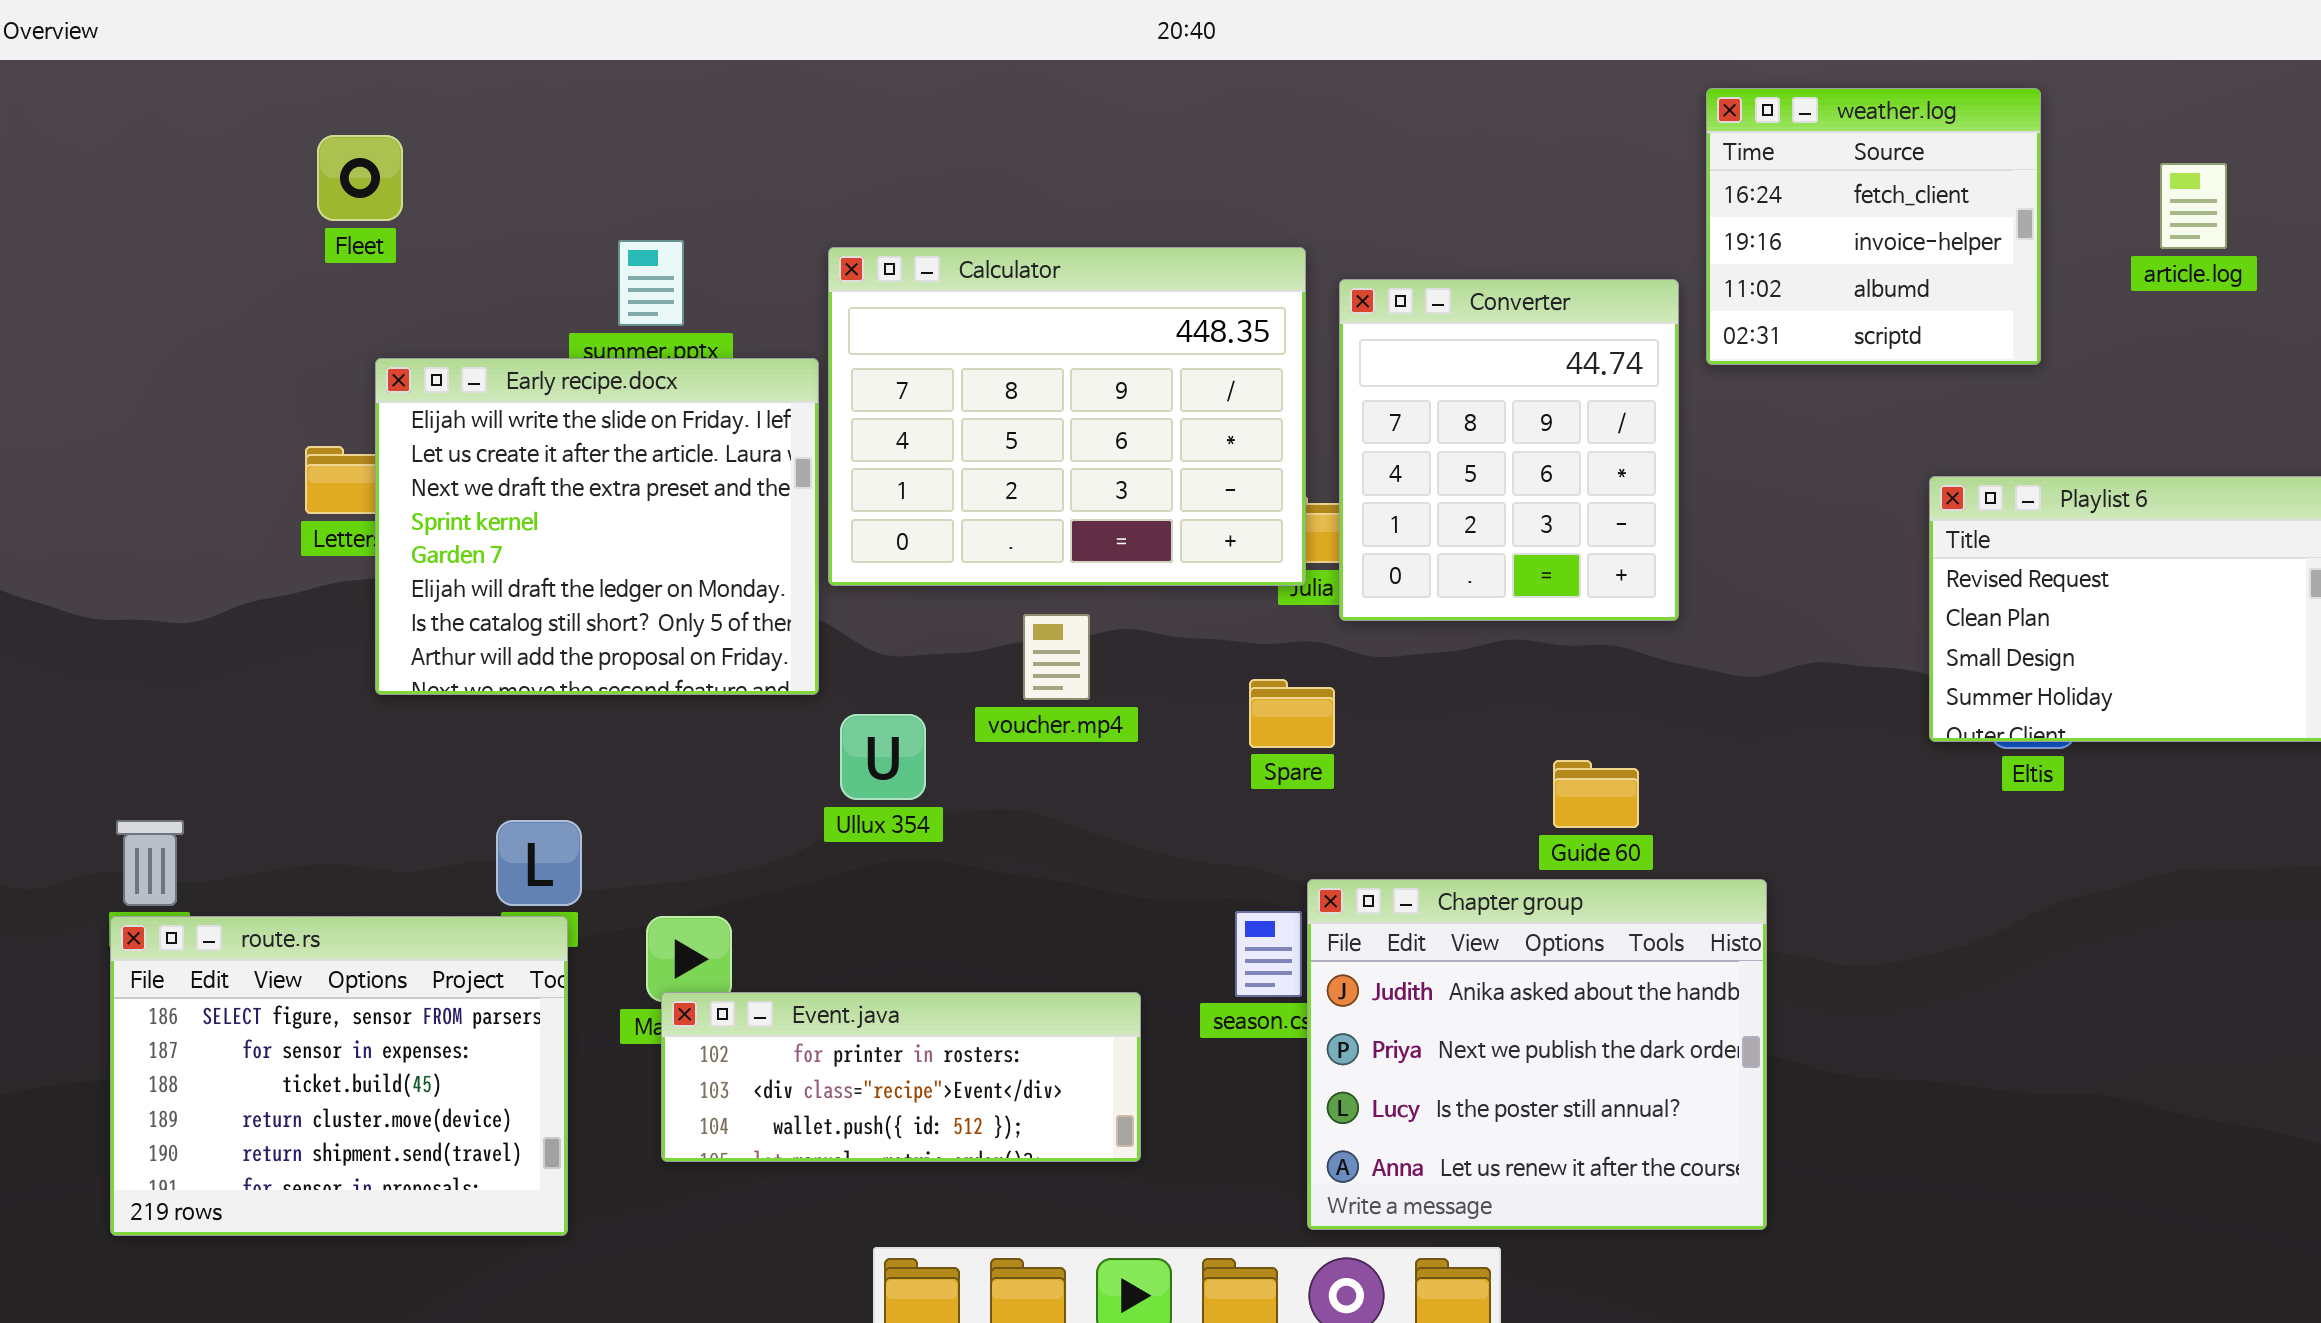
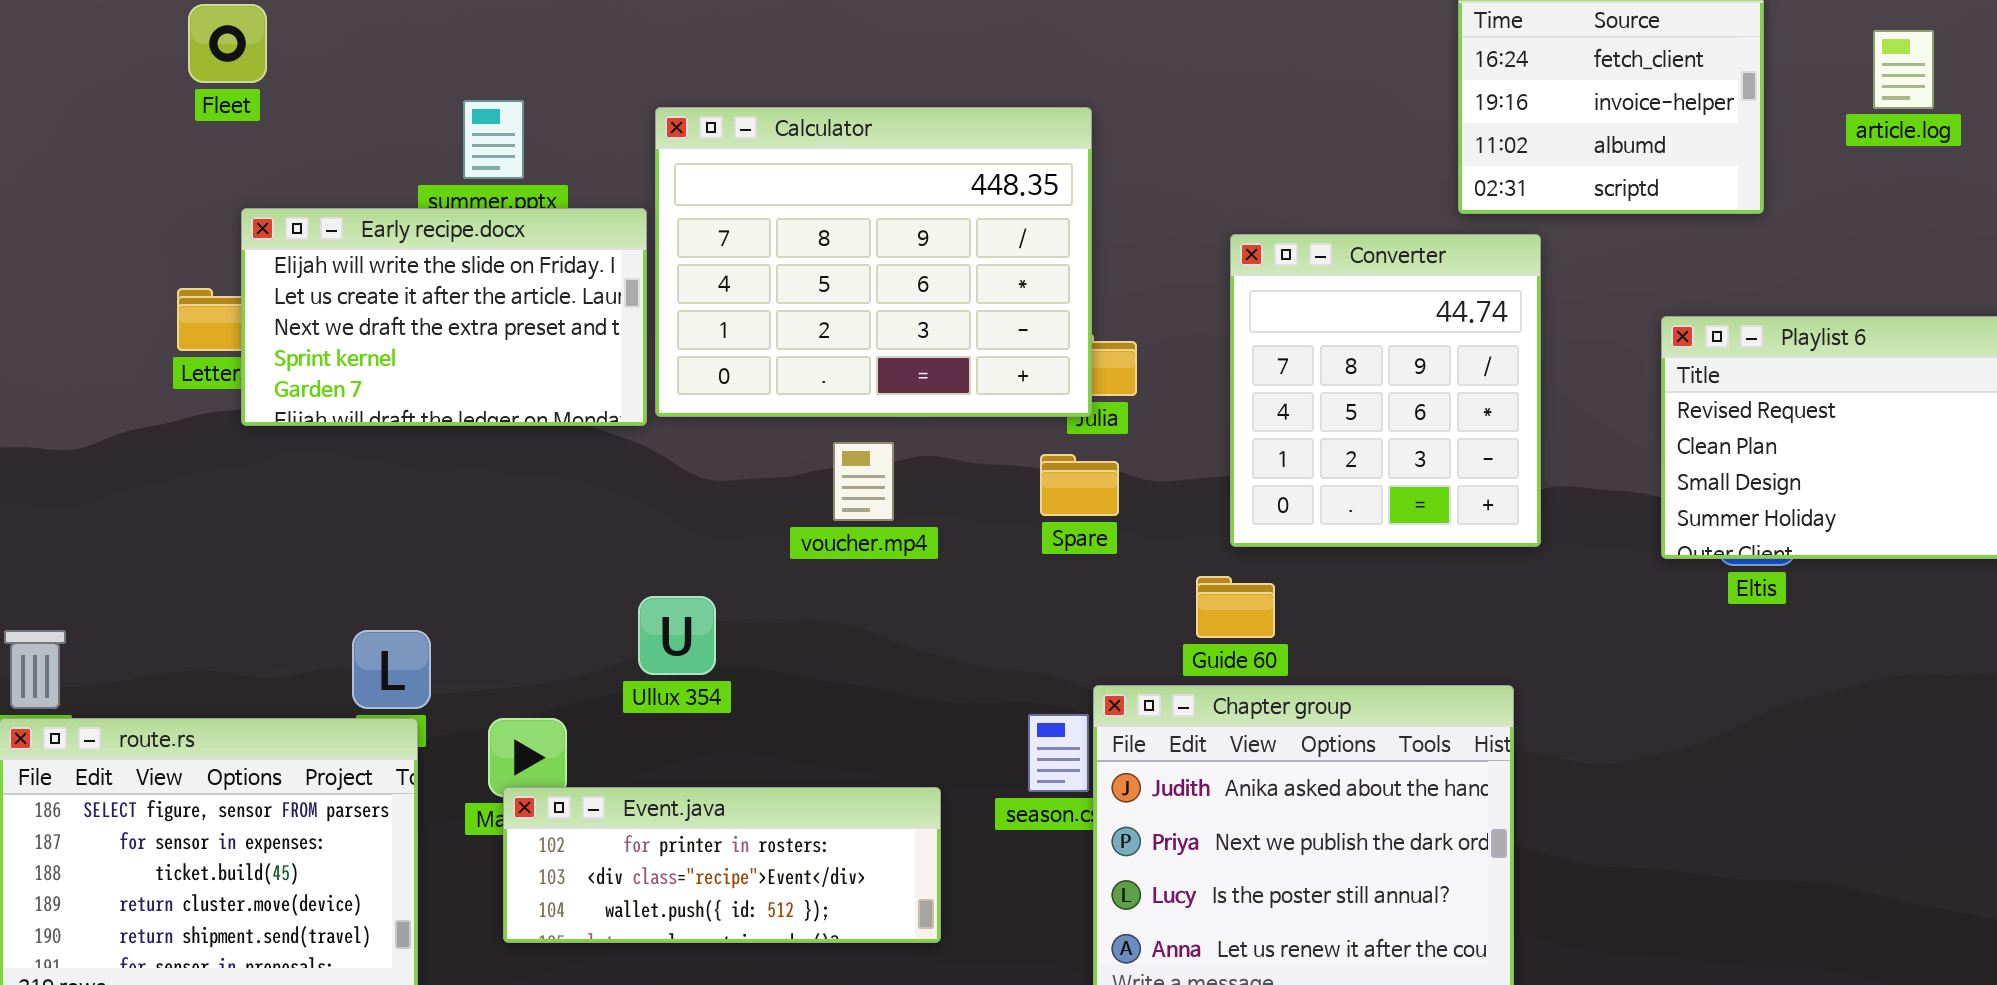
Converter: [1339,279,1679,621] -> [1230,234,1541,547], moved
Early recipe.docx: [375,358,819,695] -> [241,208,647,426], resized
Spare: [1249,679,1335,748] -> [1040,454,1119,516], moved
Ullux 354: [840,714,926,800] -> [638,596,716,675], moved
Guide 60: [1553,760,1639,828] -> [1196,576,1275,638], moved

